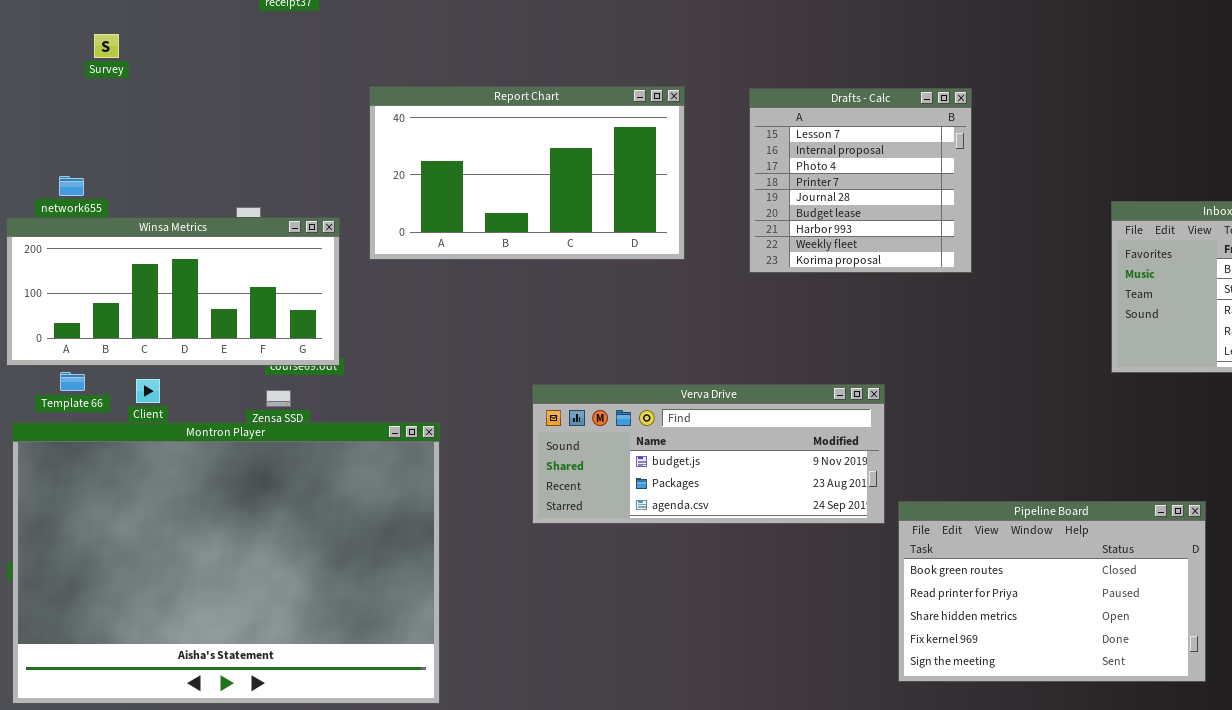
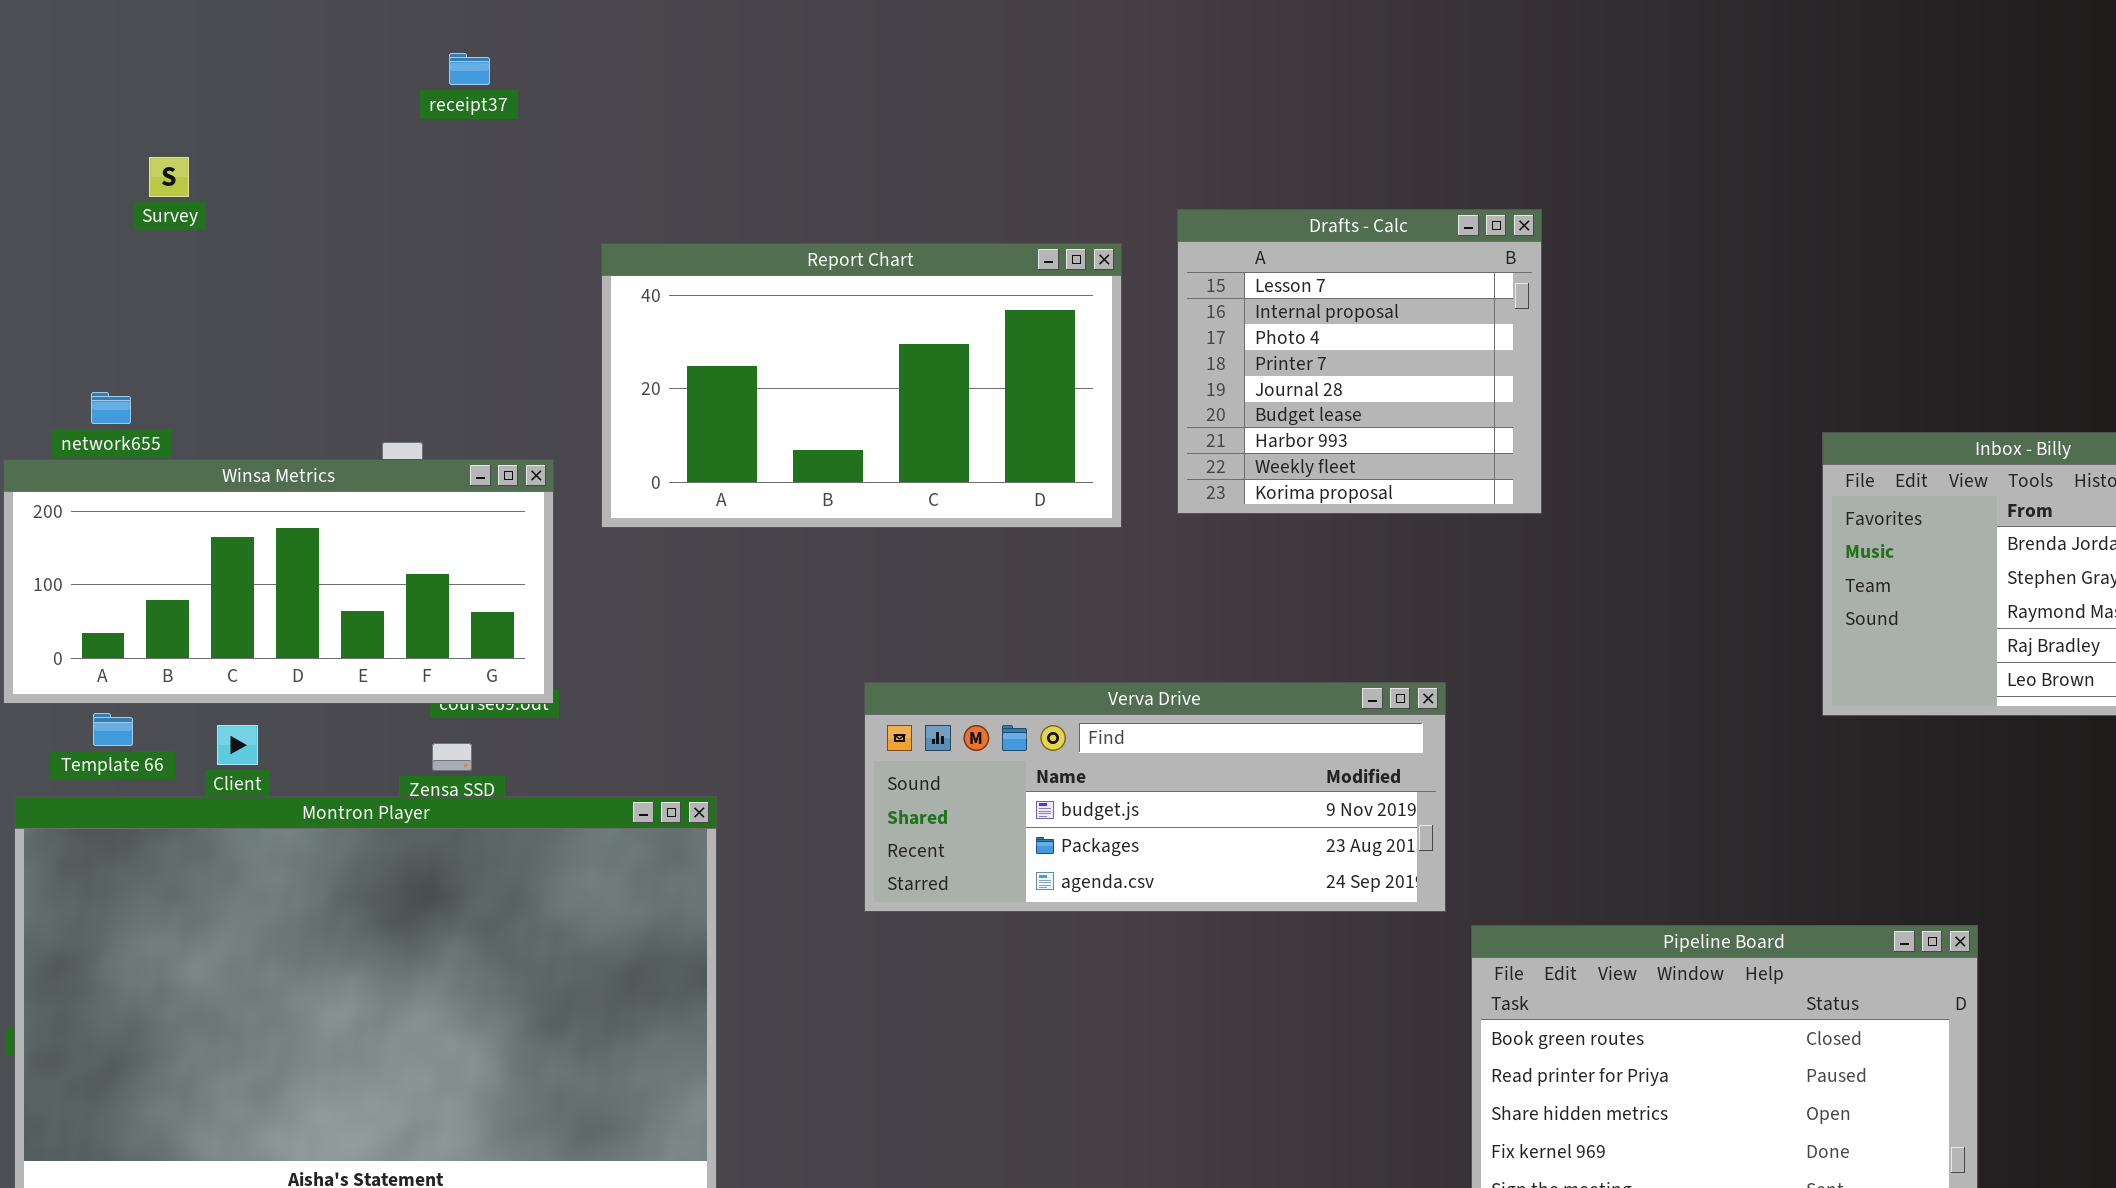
Drafts - Calc: [749,88,972,273] -> [1177,209,1542,514], moved
Verva Drive: [532,384,885,524] -> [864,682,1446,912], moved

